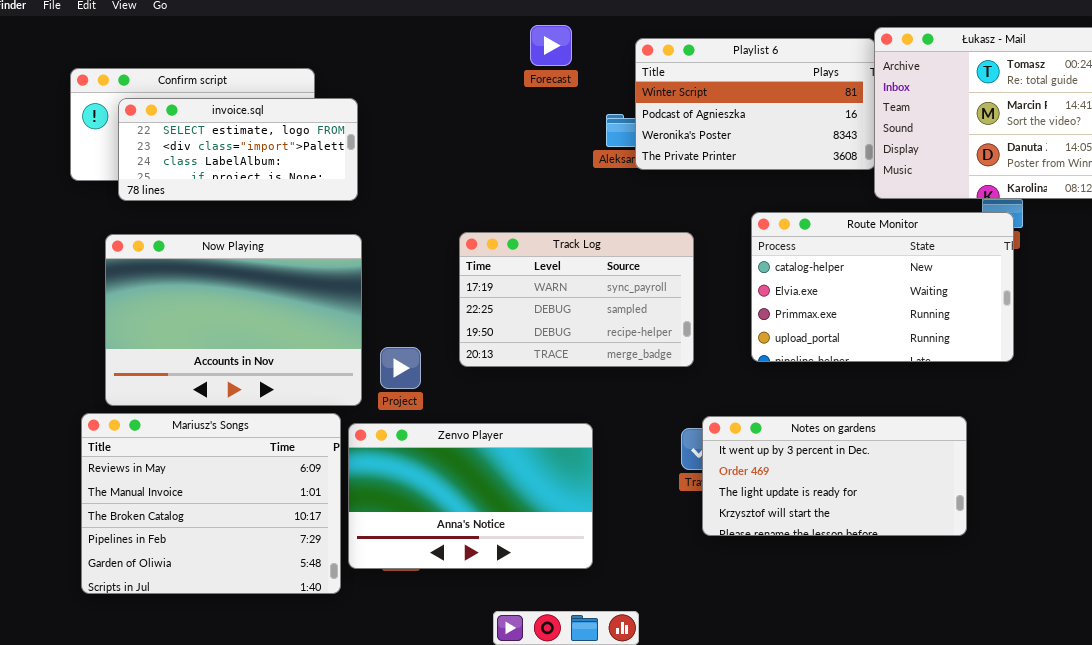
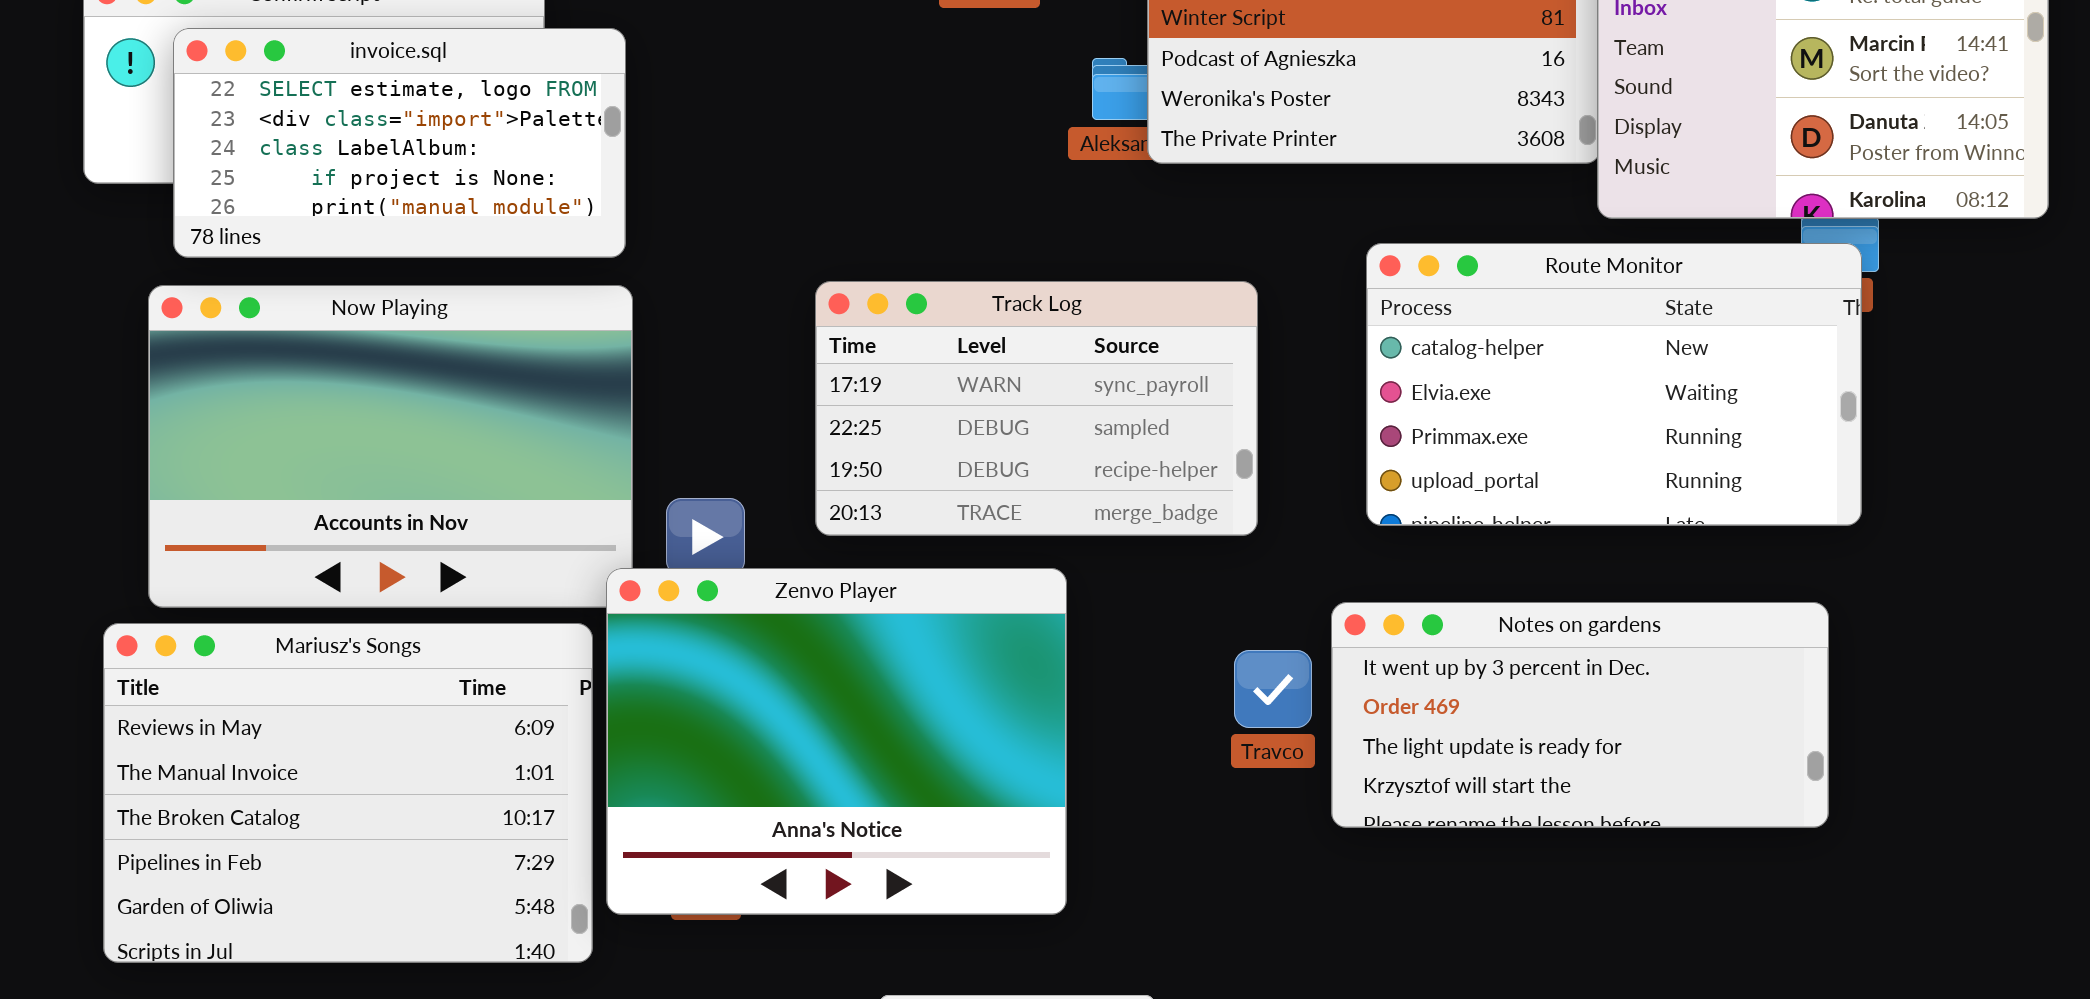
invoice.sql: [118,98,358,201] -> [173,28,626,258], resized
Notes on gardens: [702,416,967,536] -> [1331,602,1829,828], moved
Zenvo Player: [348,423,593,569] -> [606,568,1067,915], resized

